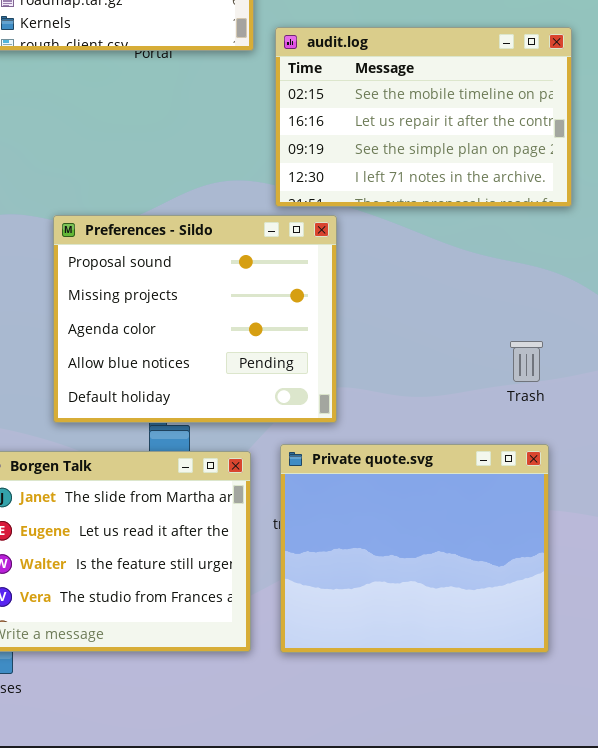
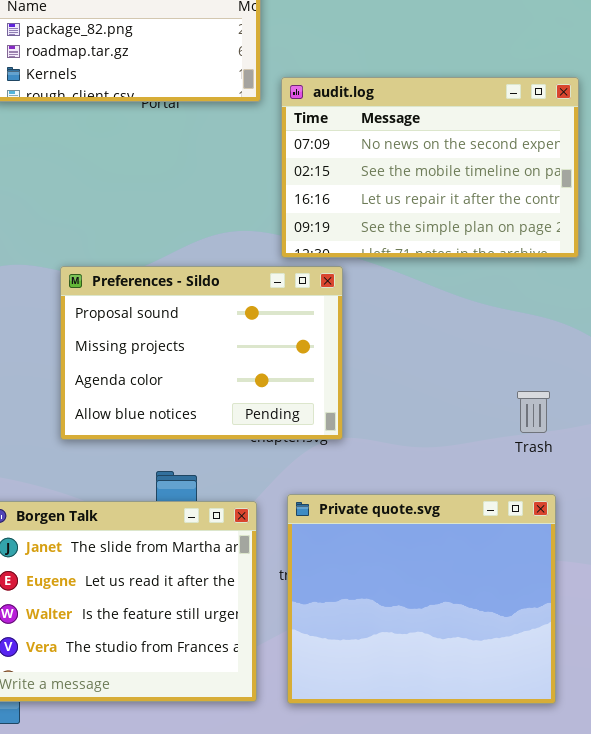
audit.log: [275,27,572,207] -> [281,77,579,258], scrolled up 1 row
Preferences - Sildo: [53,215,337,423] -> [60,266,343,440], resized

